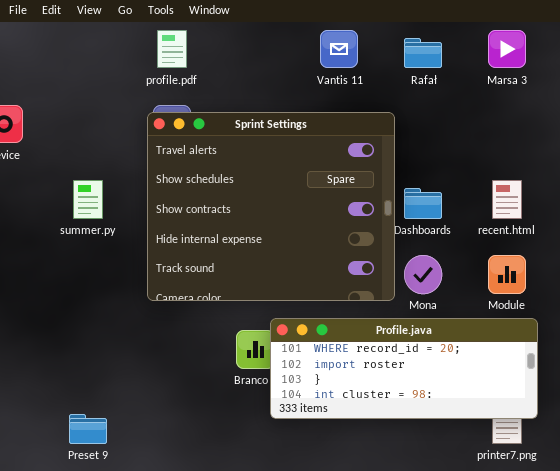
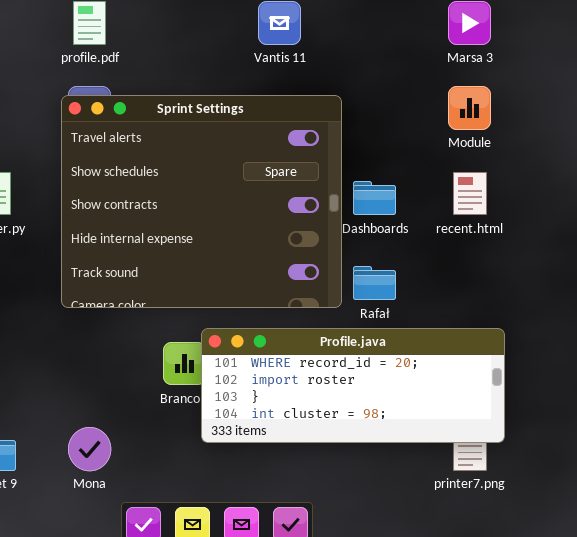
Rafał: [404,38,442,68] -> [353,266,396,300], moved
Mona: [404,255,442,294] -> [68,427,111,471], moved
Module: [488,255,526,294] -> [448,86,491,130], moved

